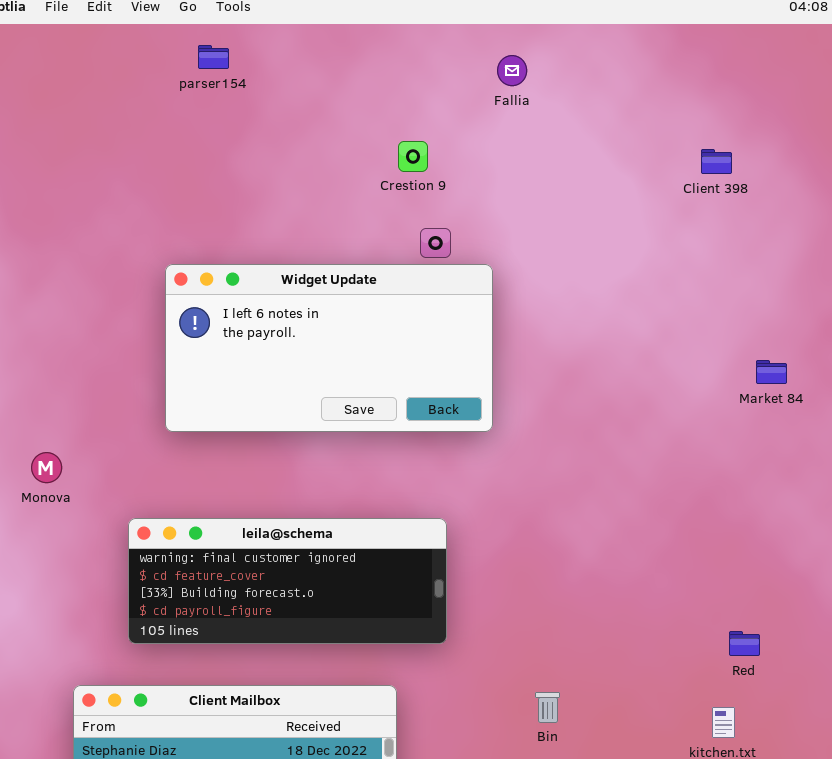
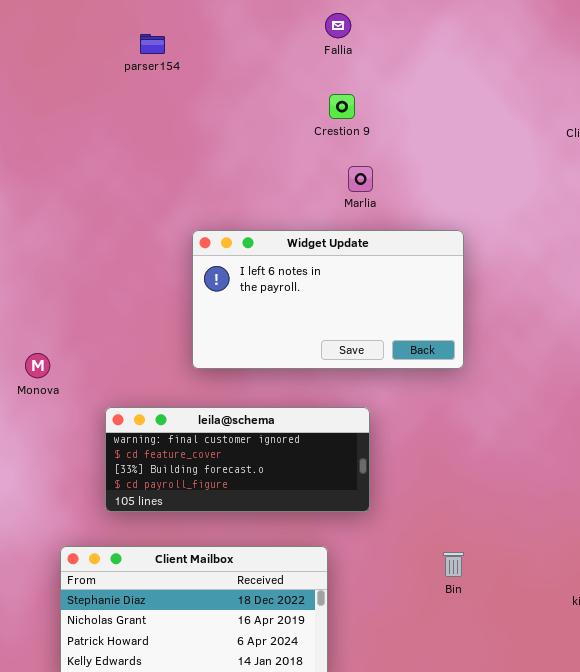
parser154: [198,45,229,69] -> [140,34,165,54], moved
Fallia: [497,55,527,86] -> [325,13,351,38], moved
Widget Update: [165,264,493,432] -> [192,230,464,369], moved

